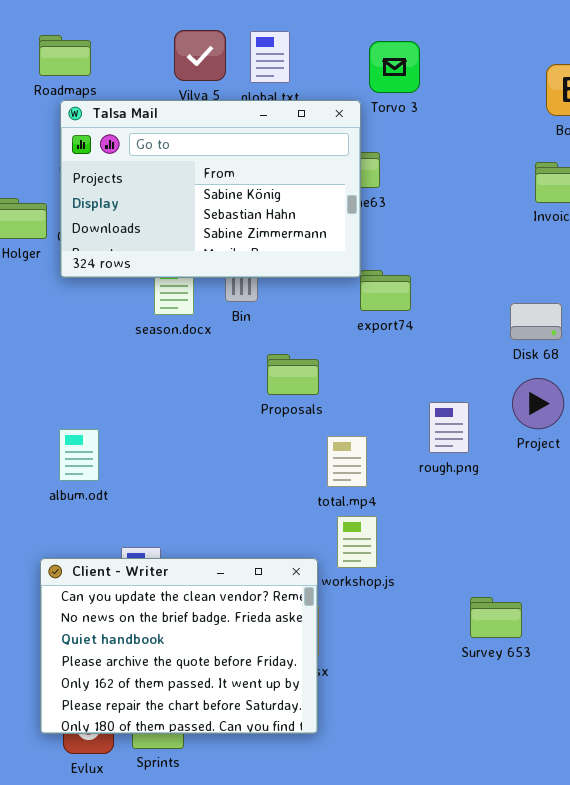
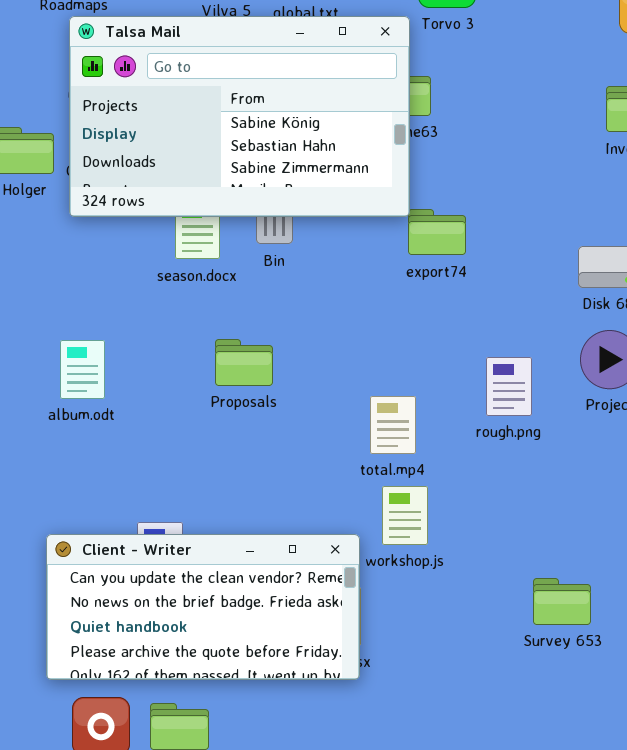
Proposals: [267,354,319,395] -> [215,339,273,386], moved
album.odt: [59,429,99,481] -> [60,340,105,399], moved
Client - Writer: [40,558,318,734] -> [46,534,360,680], resized

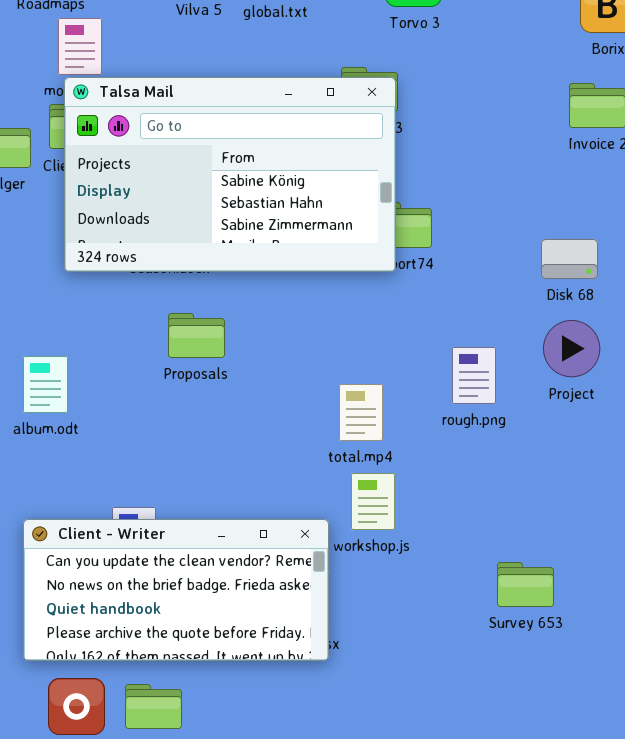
Talsa Mail: [69,16,410,217] -> [64,77,396,272], moved
Proposals: [215,339,273,386] -> [168,313,225,358], moved
album.odt: [60,340,105,399] -> [23,356,68,413], moved

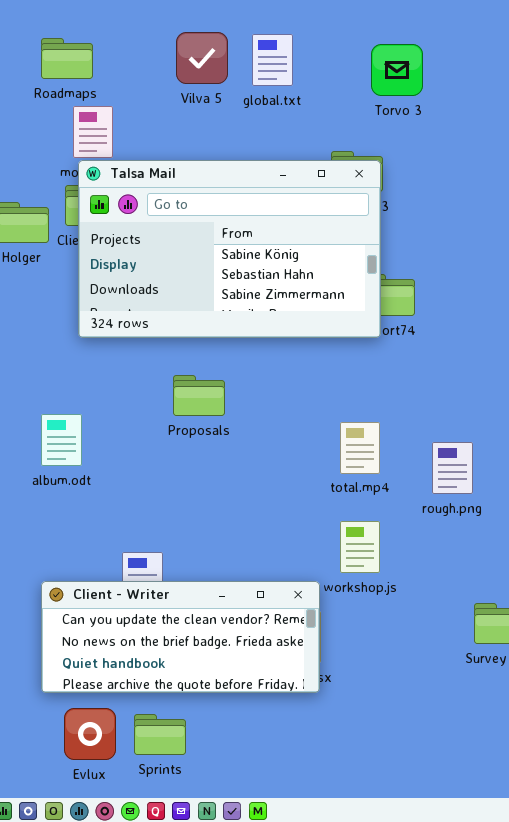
rough.png: [452,347,496,404] -> [432,442,473,494], moved
total.mp4: [339,384,383,441] -> [340,422,380,474], moved
Client - Writer: [23,519,329,661] -> [41,581,320,693], resized

